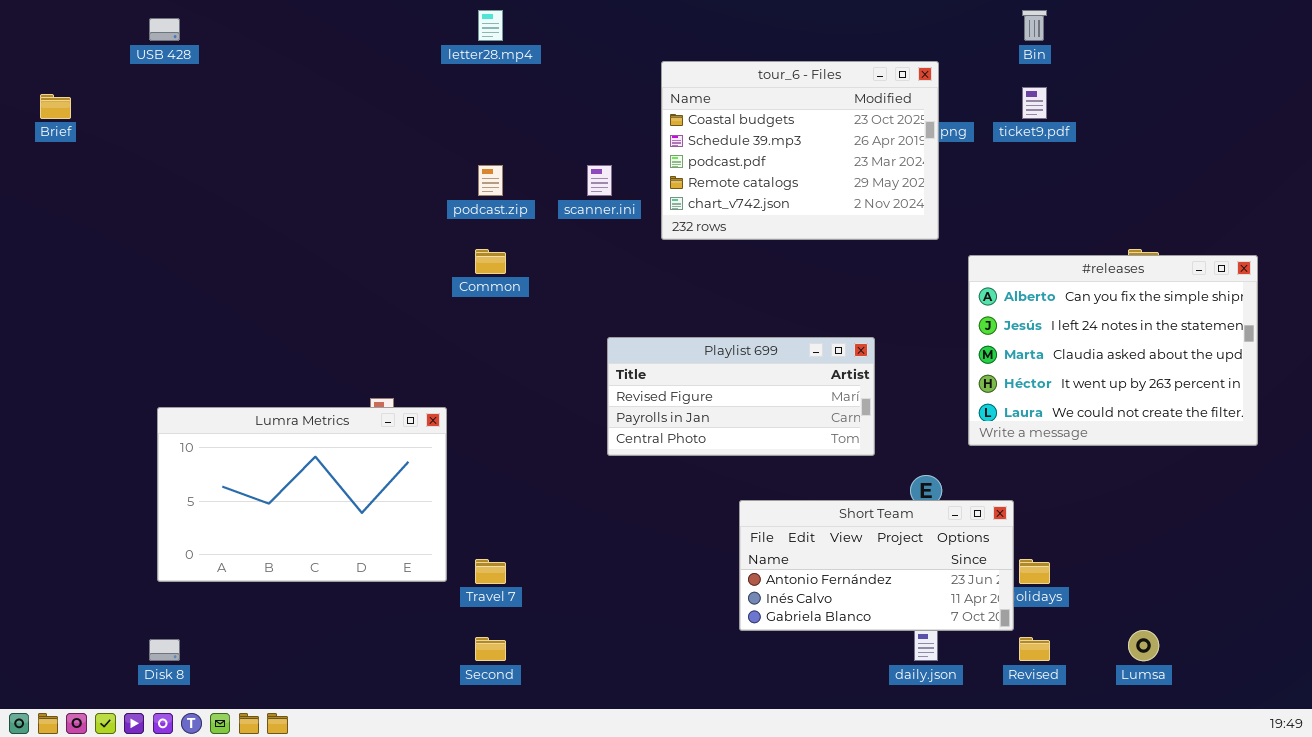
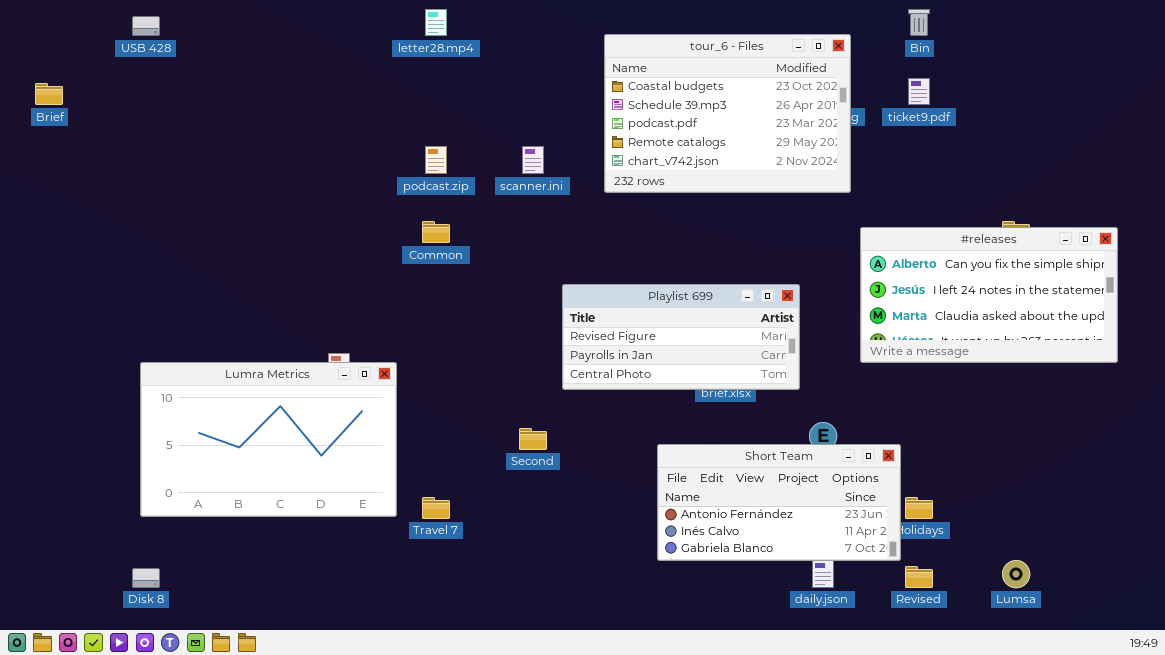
tour_6 - Files: [661,61,939,240] -> [604,34,851,193], moved
#releases: [968,255,1258,446] -> [860,227,1118,363], resized
Playlist 699: [607,337,875,456] -> [562,284,800,390], moved
Second: [475,637,506,661] -> [519,428,547,450], moved

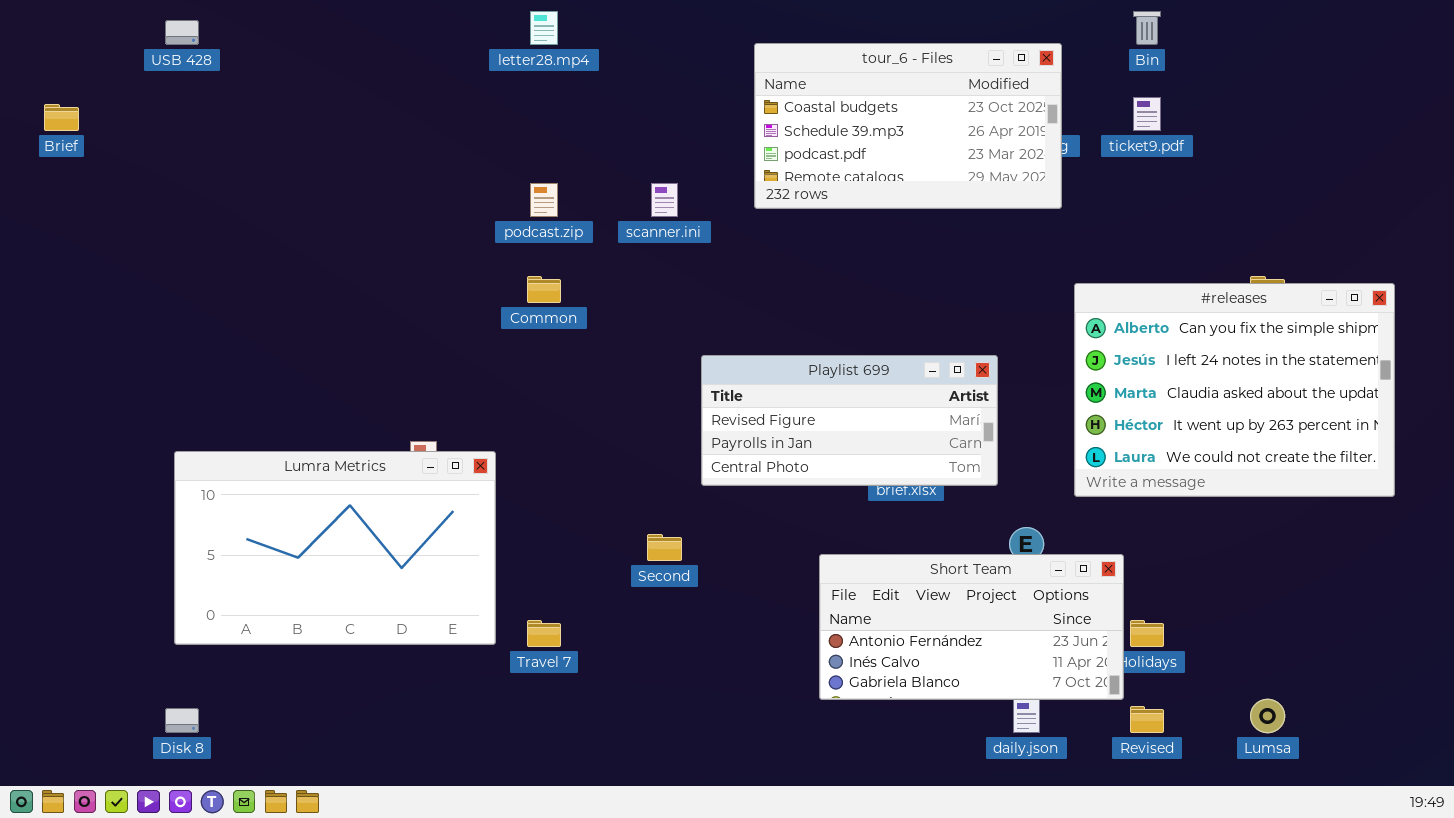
tour_6 - Files: [604,34,851,193] -> [754,43,1062,209], resized
#releases: [860,227,1118,363] -> [1074,283,1395,497], resized

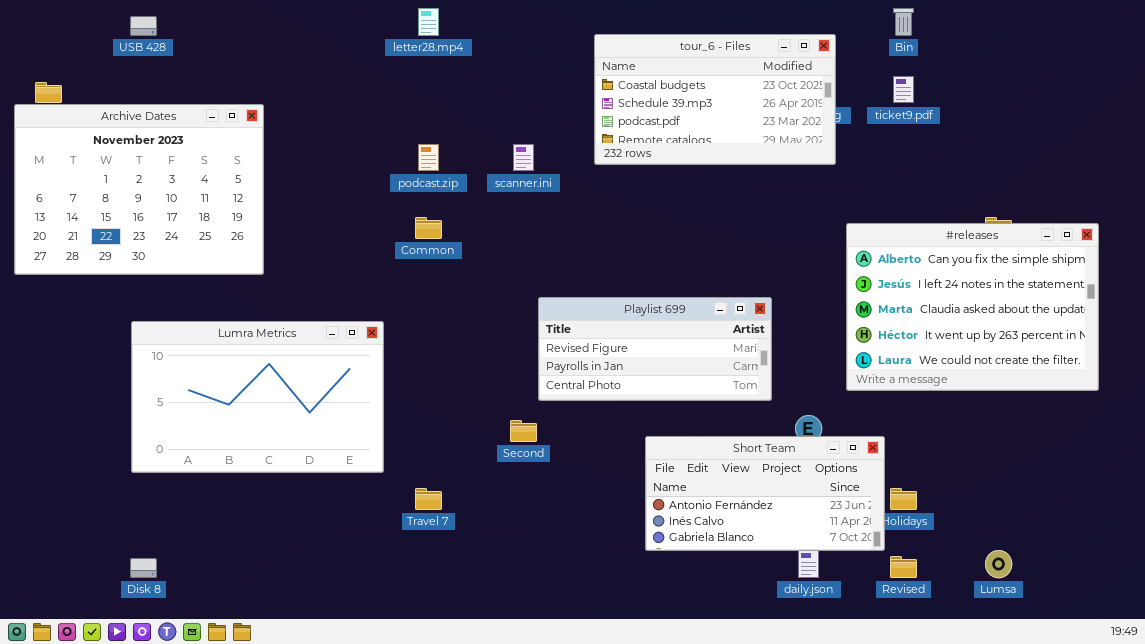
Archive Dates: none -> [14,104,264,275], opened
Playlist 699: [701,355,998,486] -> [538,297,772,401], moved
Lumra Metrics: [174,451,496,645] -> [131,321,384,473], moved

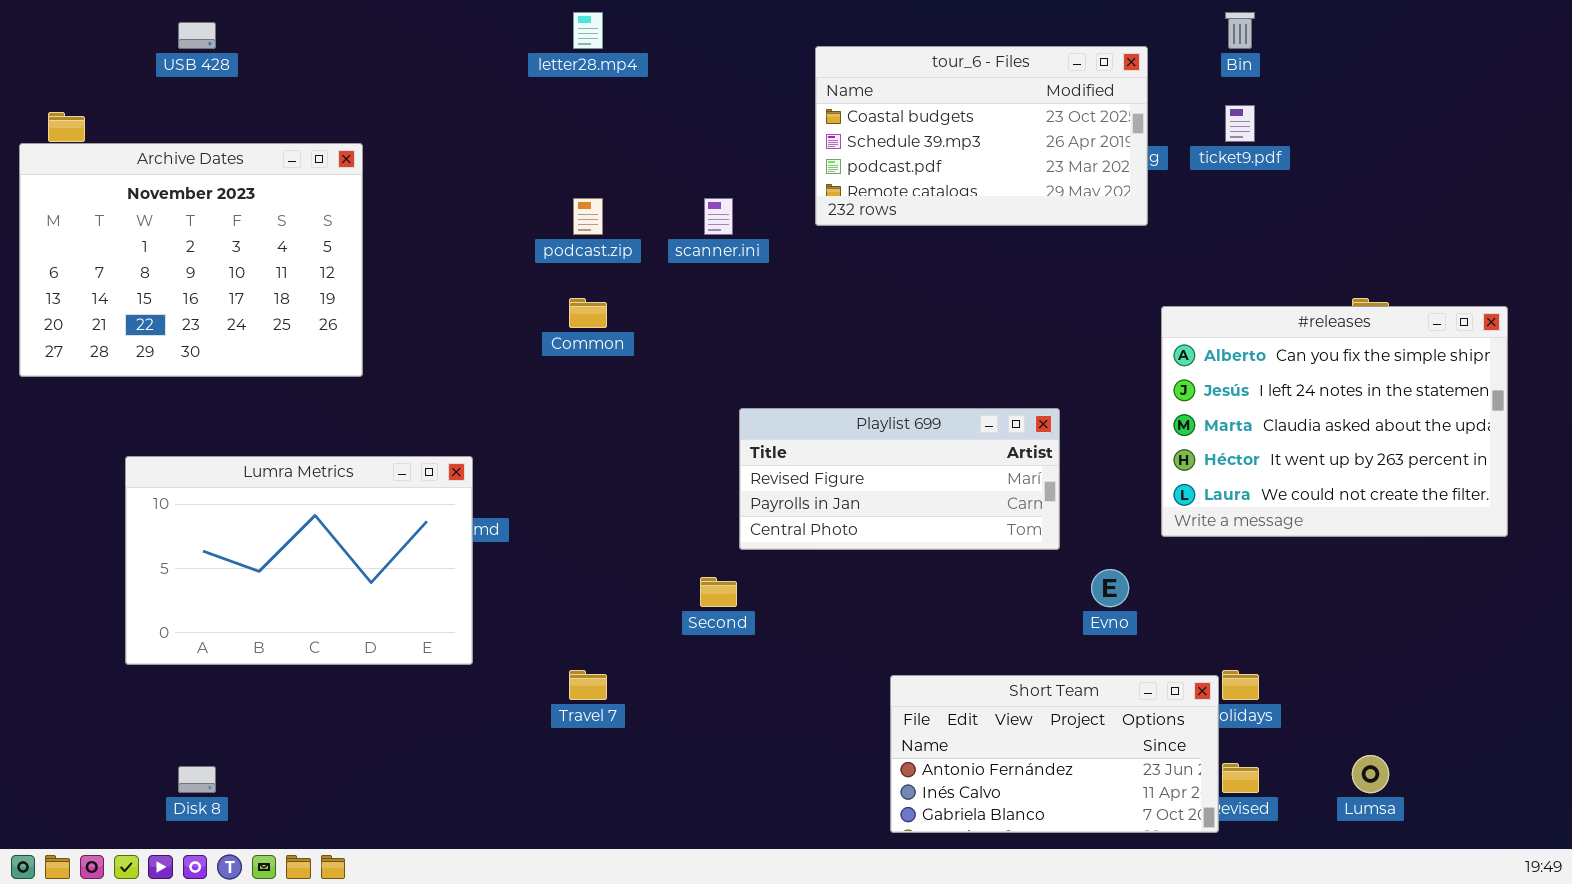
Lumra Metrics: [131,321,384,473] -> [125,456,473,665], moved
Short Team: [645,436,885,551] -> [890,675,1219,833], moved

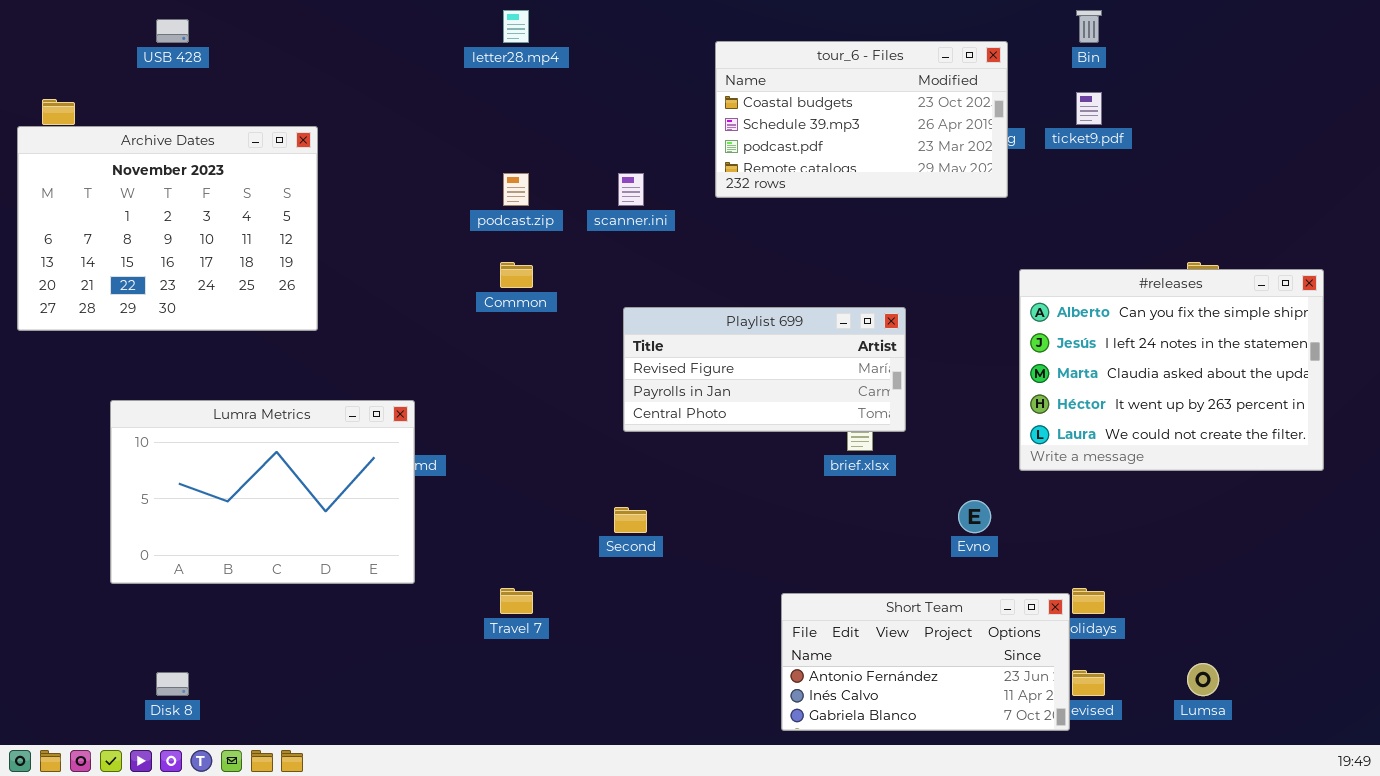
Playlist 699: [739,408,1060,550] -> [623,307,906,432], moved

